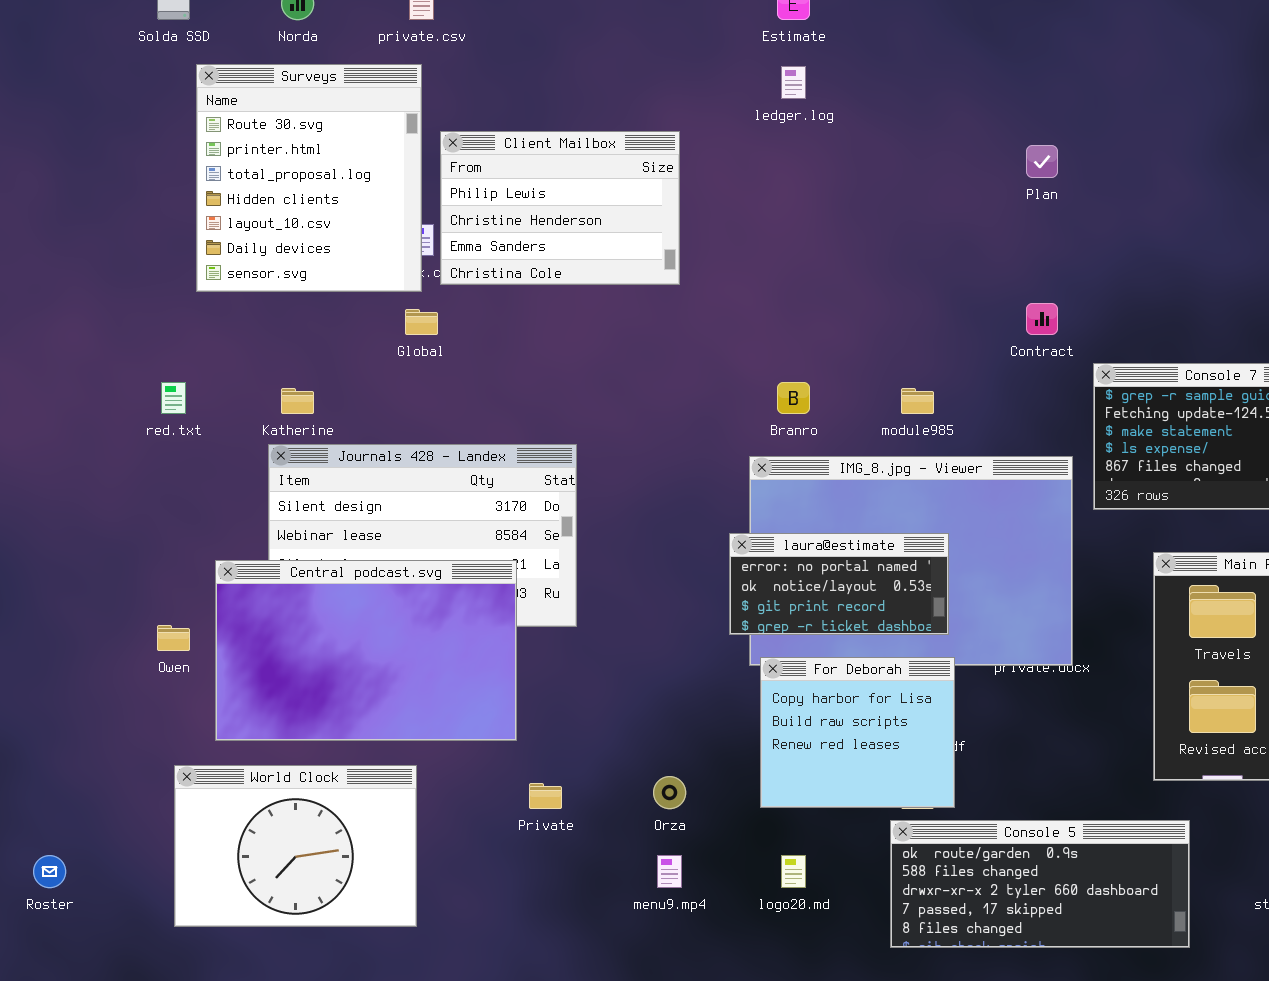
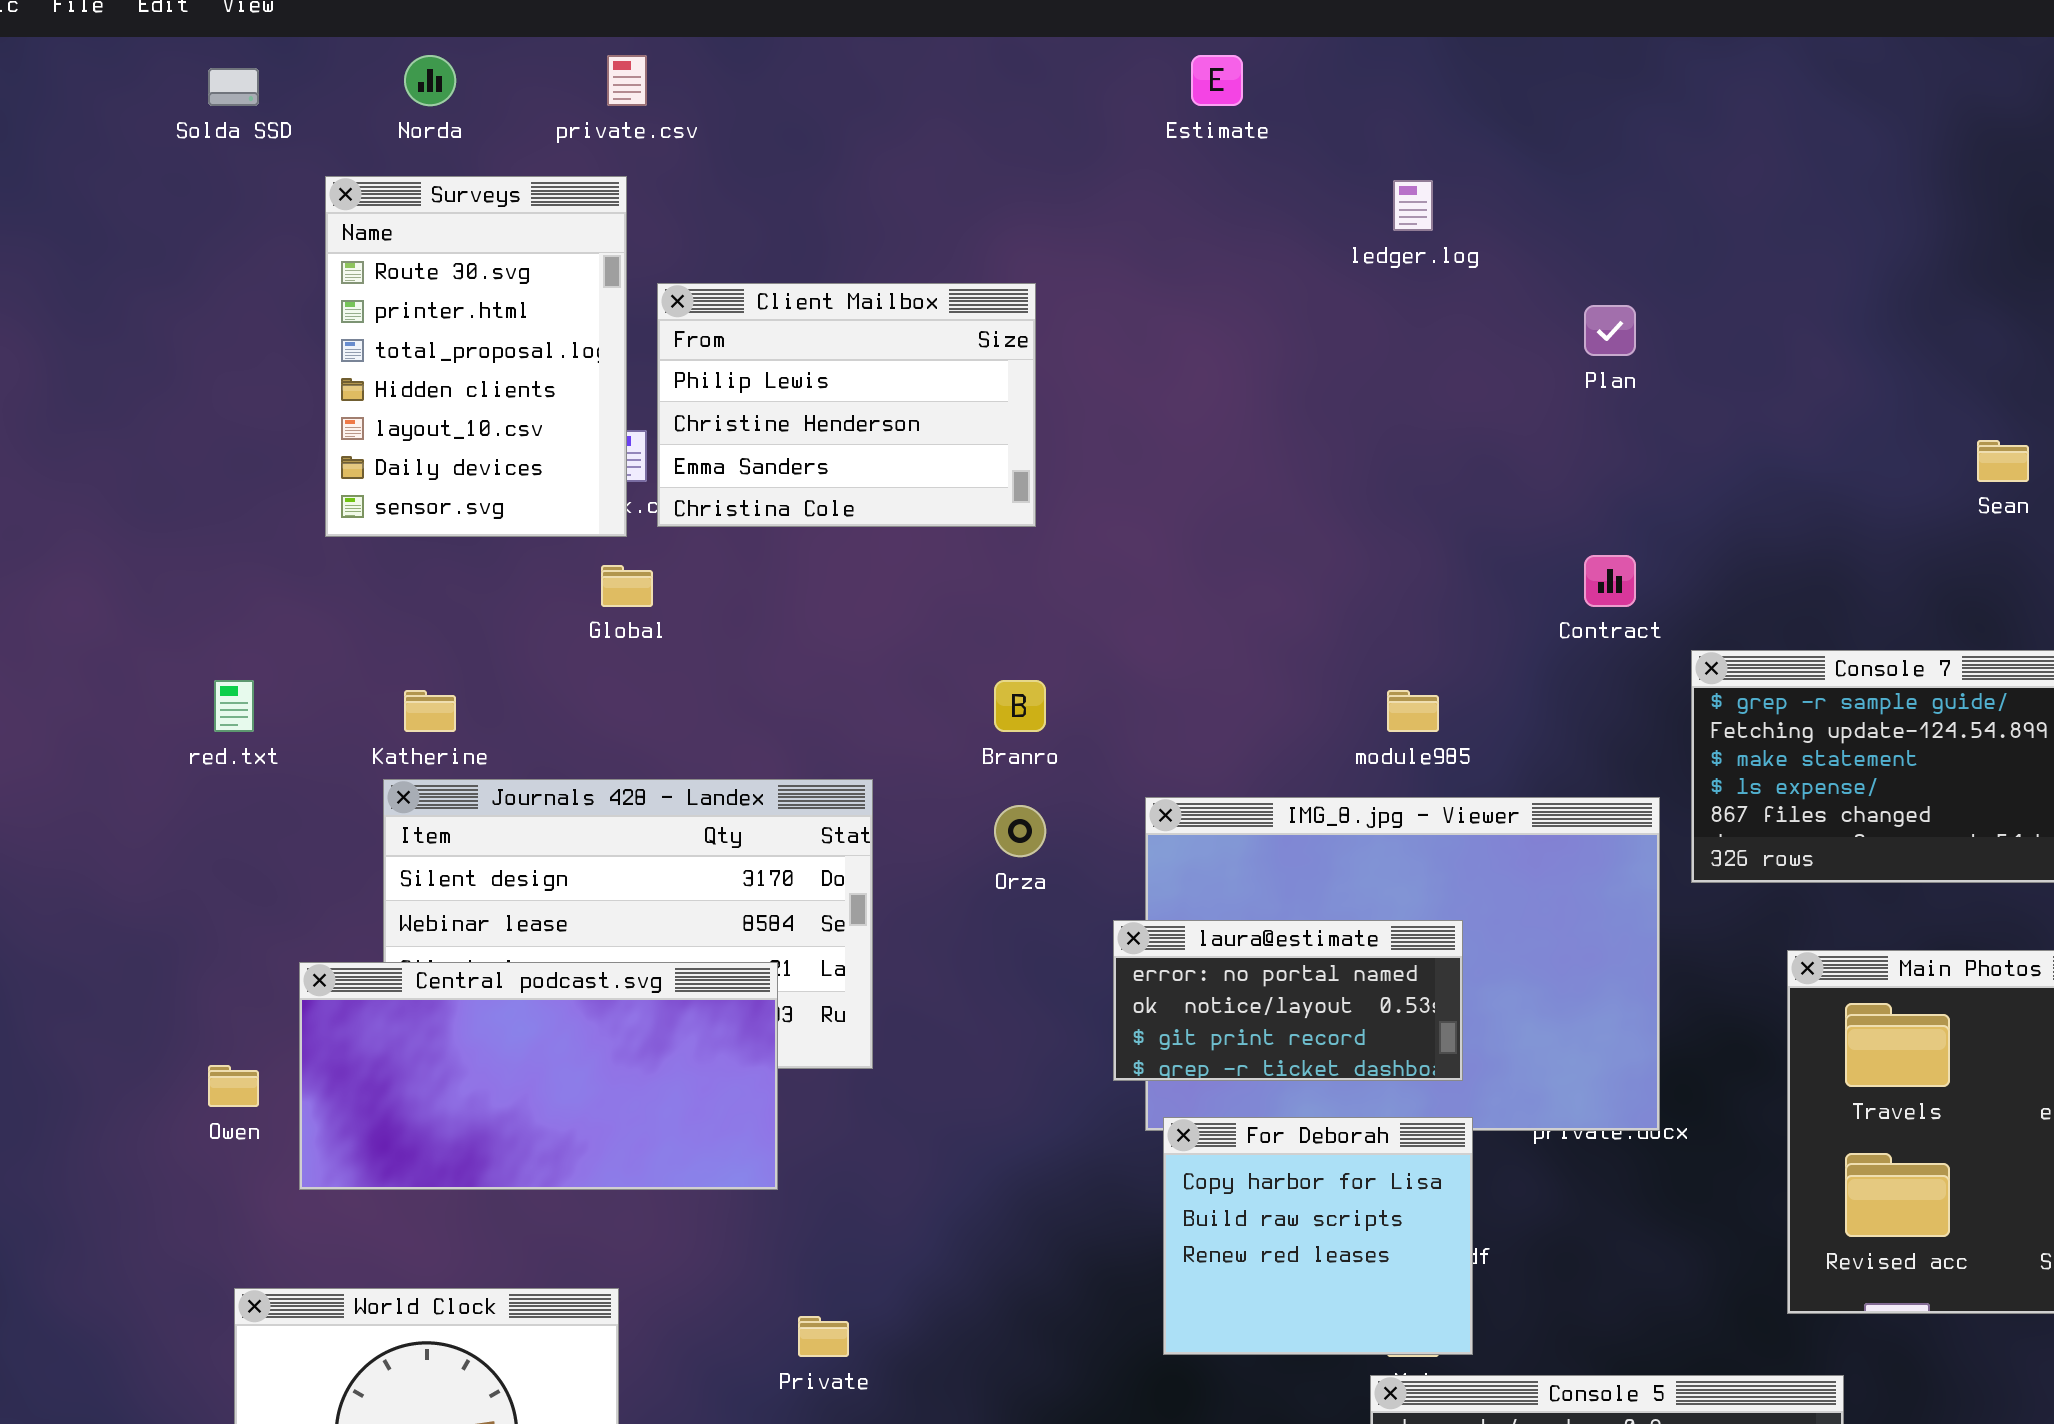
Surveys: [196,64,422,292] -> [325,176,627,537], resized
ledger.log: [781,66,806,99] -> [1393,180,1433,231], moved
Branro: [777,382,810,414] -> [994,680,1046,732], moved
Central podcast.svg: [215,560,517,741] -> [299,962,778,1190], resized
Orza: [653,776,686,809] -> [994,805,1046,857], moved

